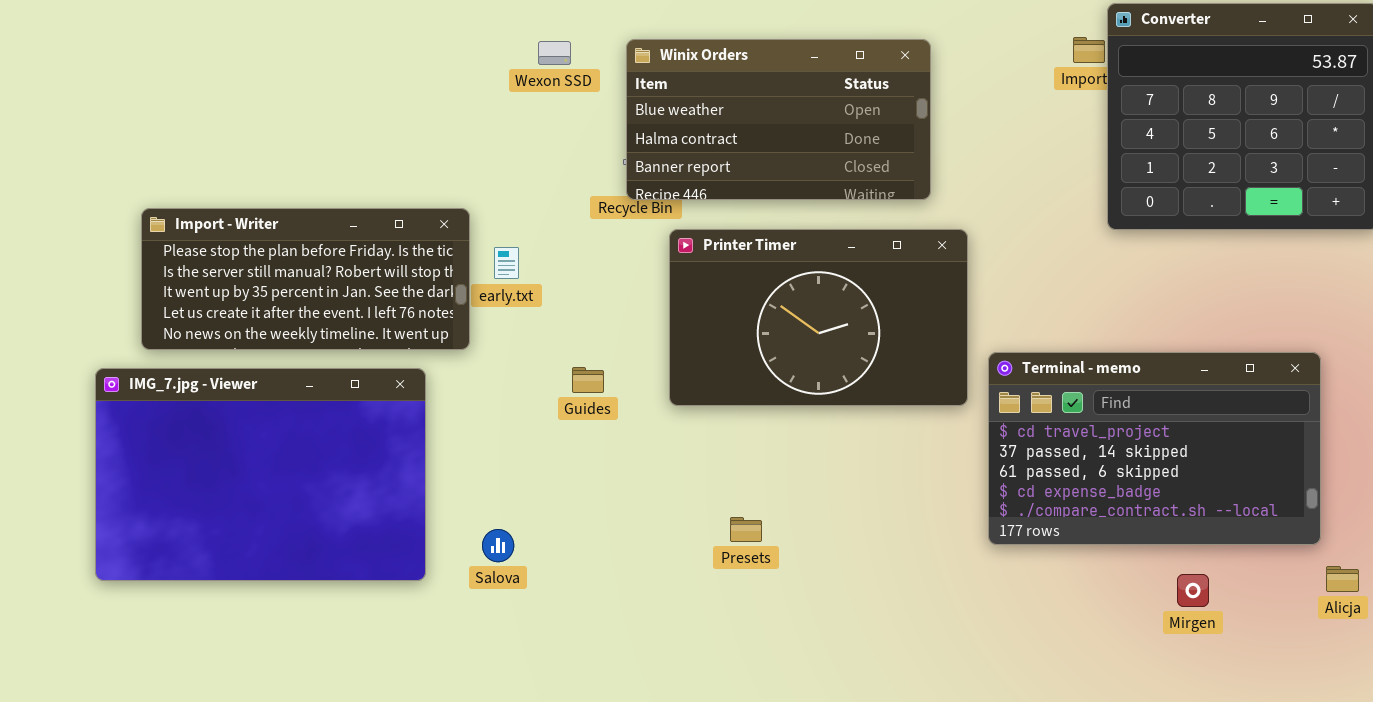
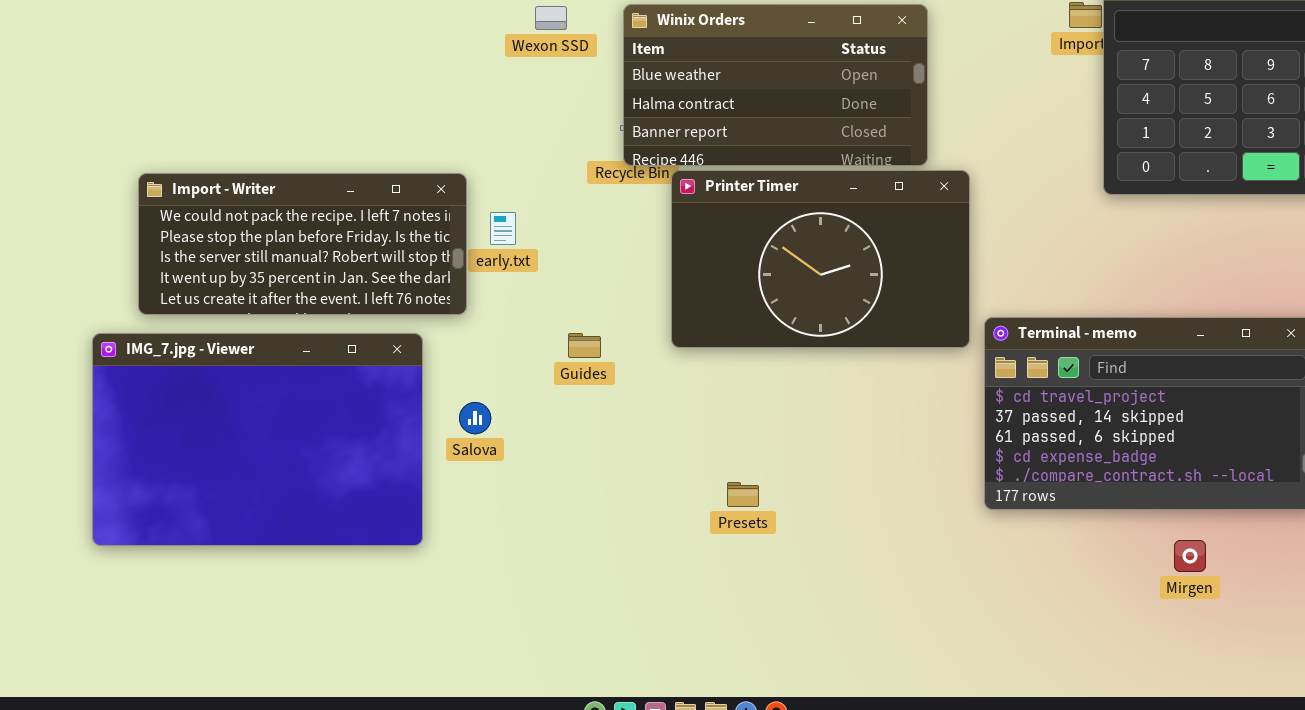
Import - Writer: [141,208,470,350] -> [138,173,467,315], scrolled up 1 row
Printer Timer: [669,229,968,406] -> [671,170,970,348], moved
Salova: [482,529,514,562] -> [459,402,491,434], moved

